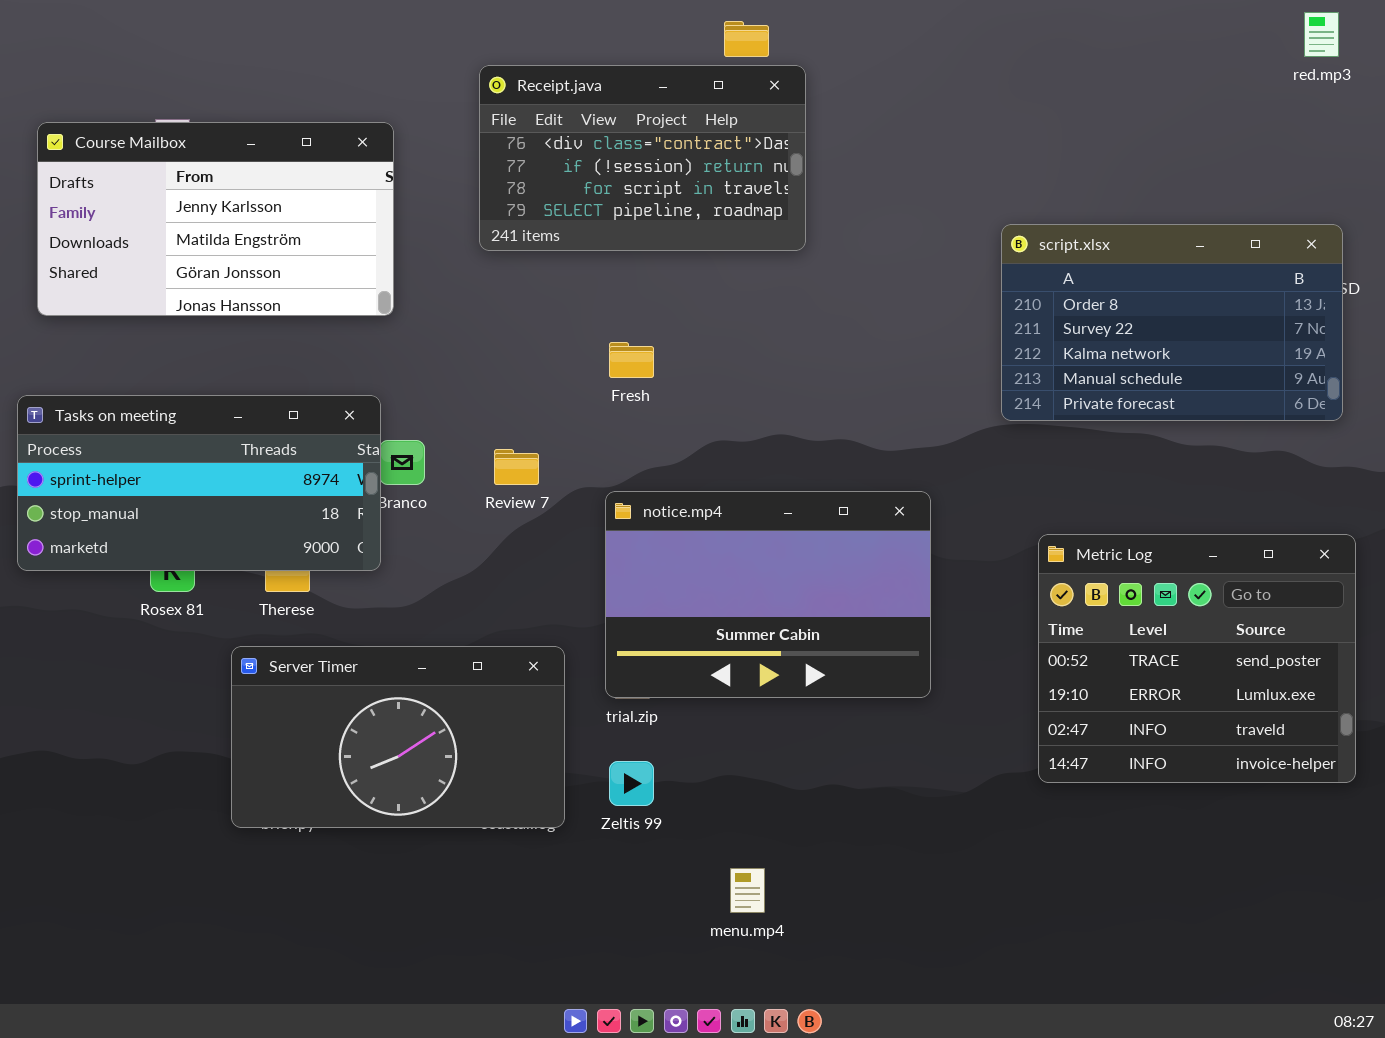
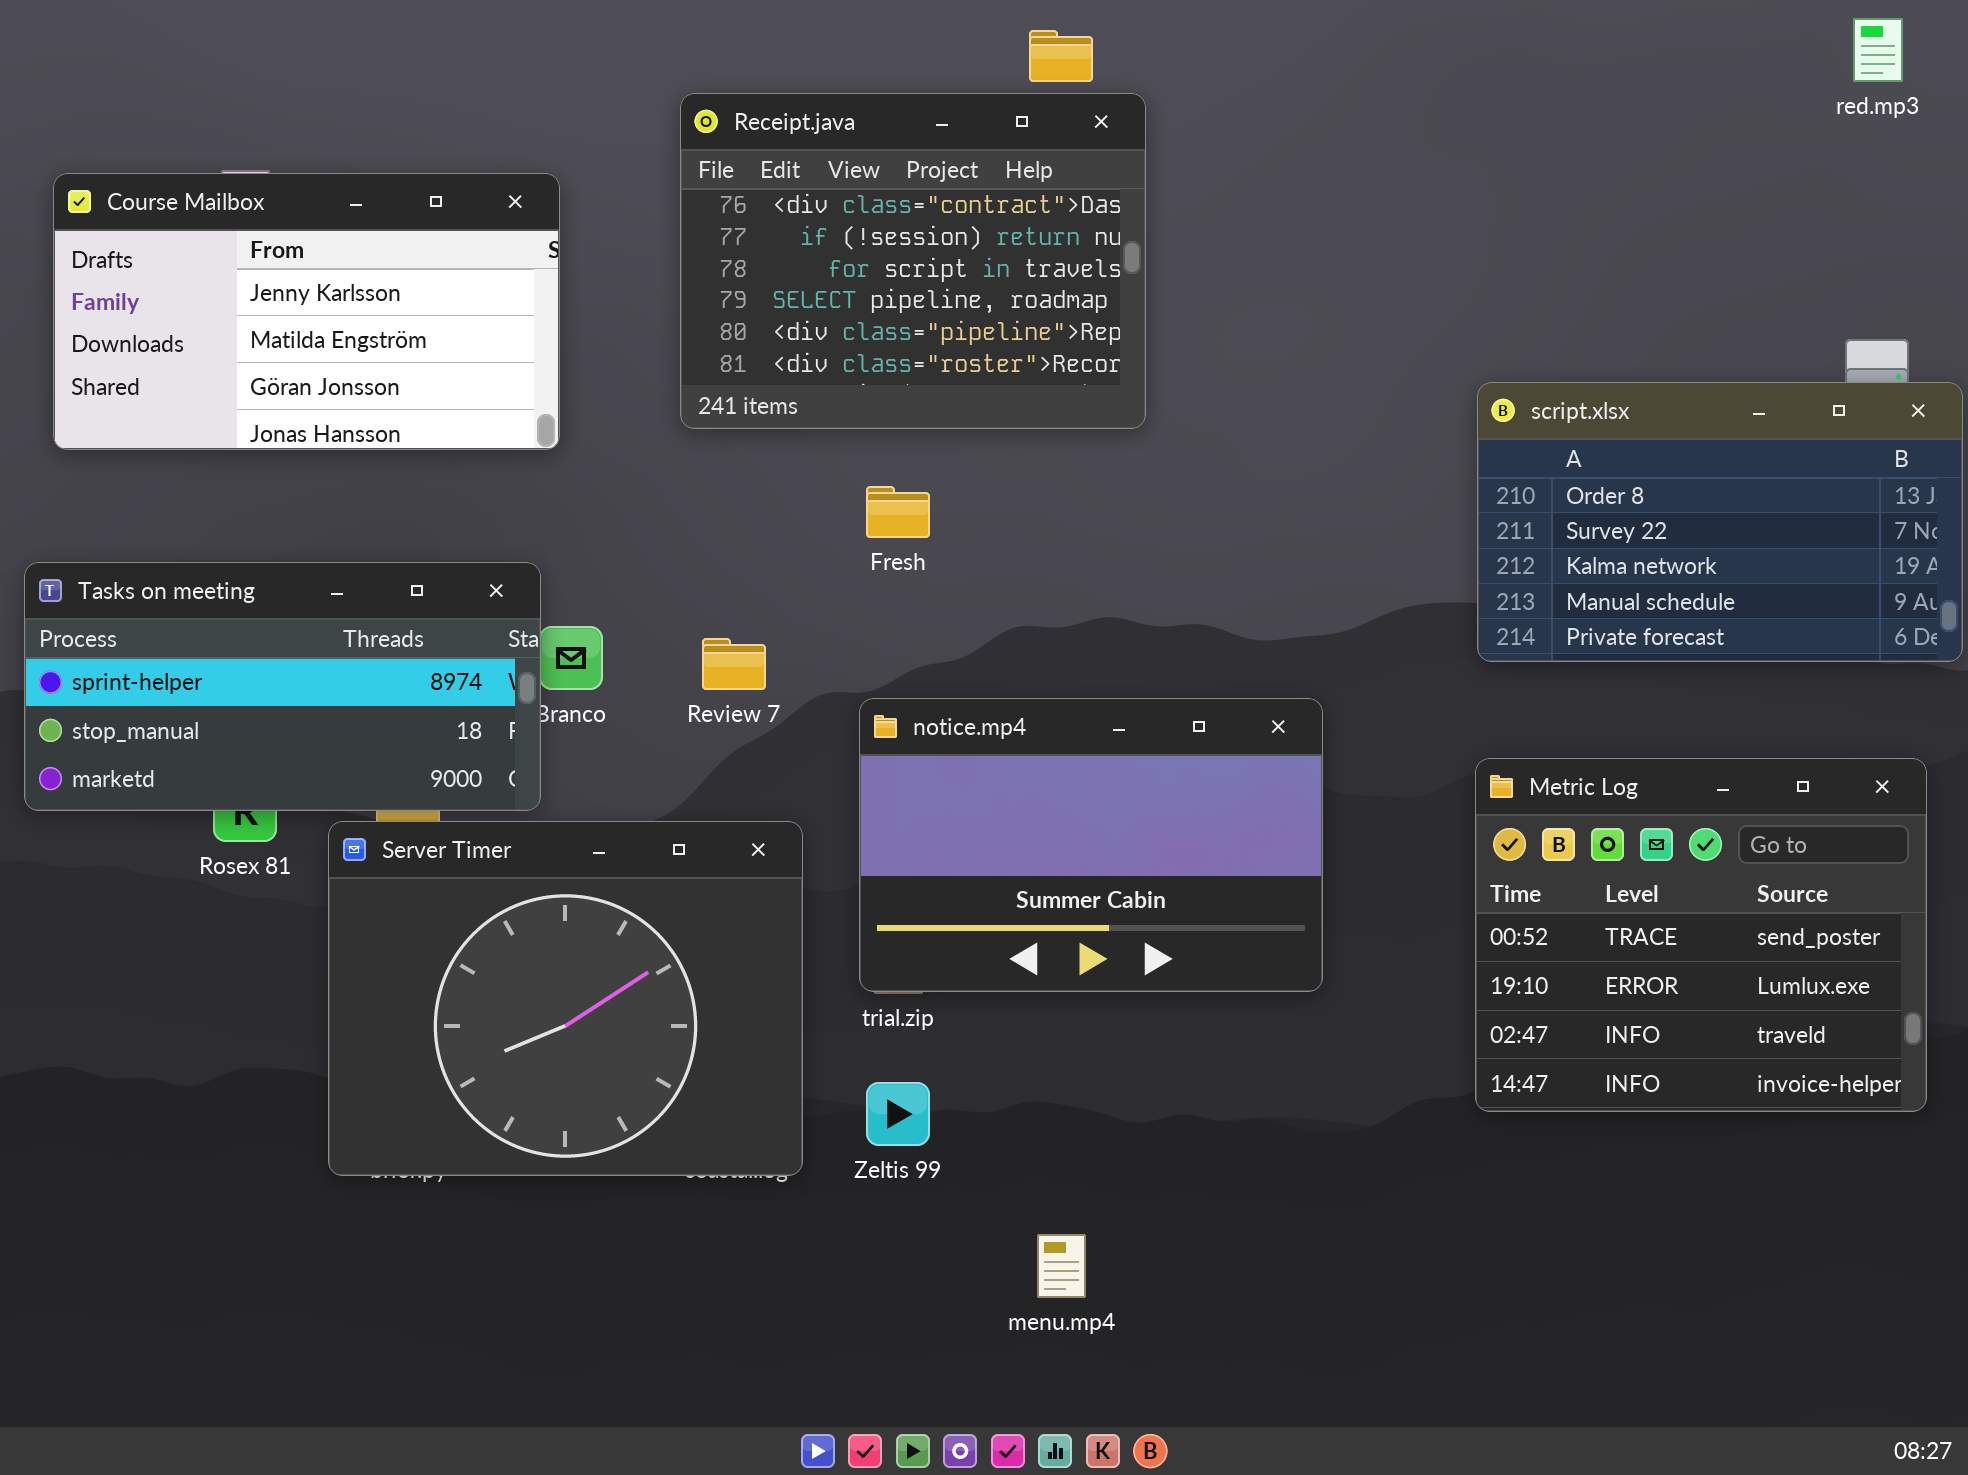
Receipt.java: [479,65,806,251] -> [680,93,1146,429], resized
script.xlsx: [1001,224,1343,421] -> [1477,382,1963,662], moved
Server Timer: [231,646,565,828] -> [328,821,803,1176], resized

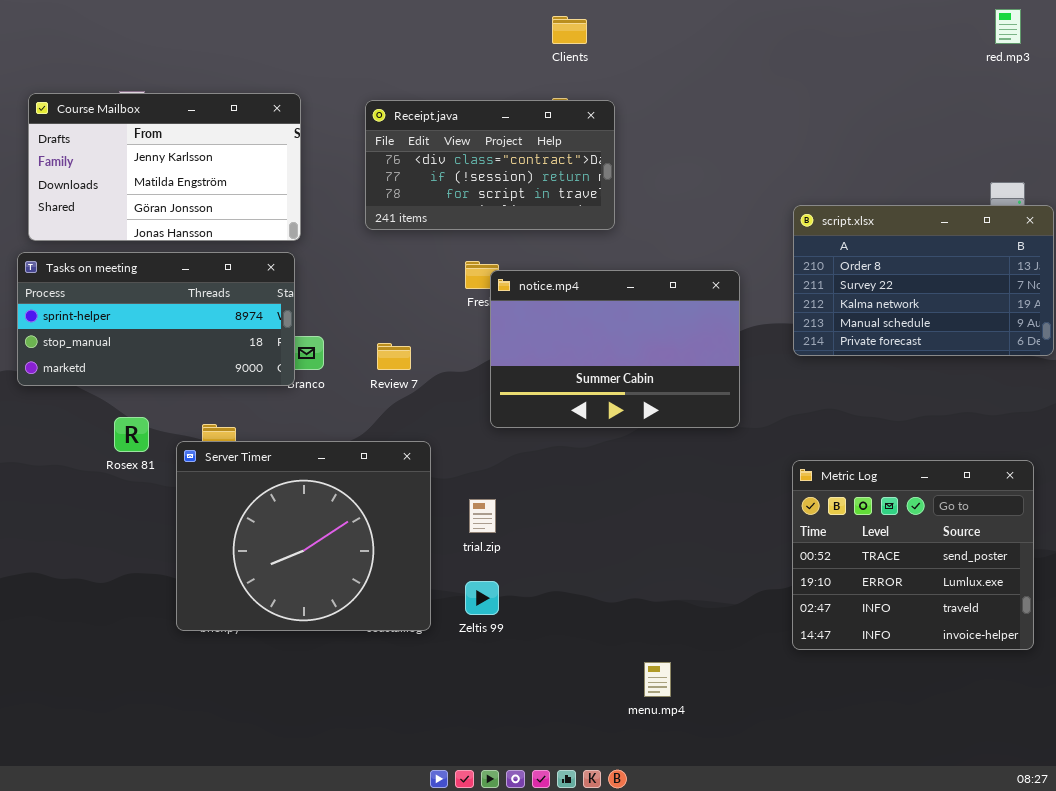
Receipt.java: [680,93,1146,429] -> [365,100,615,230], resized
Tasks on meeting: [24,562,541,811] -> [17,252,295,386], moved
notice.mp4: [859,698,1323,992] -> [490,270,740,428], moved
Metric Log: [1475,758,1927,1112] -> [792,460,1034,650], moved
menu.mp4: [1037,1234,1086,1298] -> [644,662,671,697], moved

